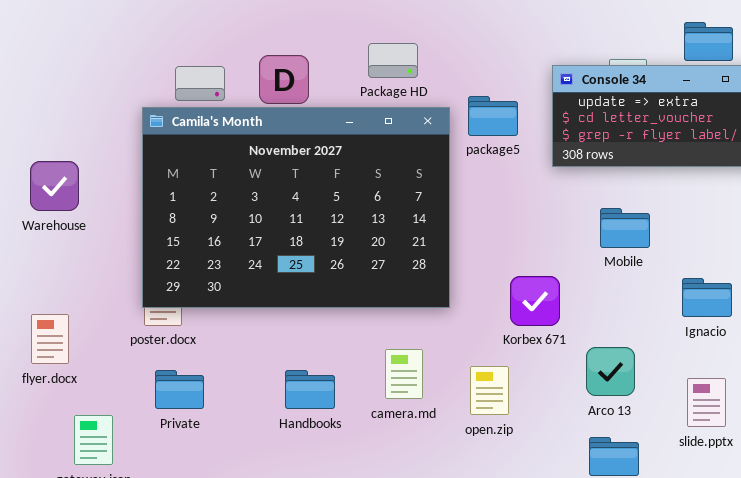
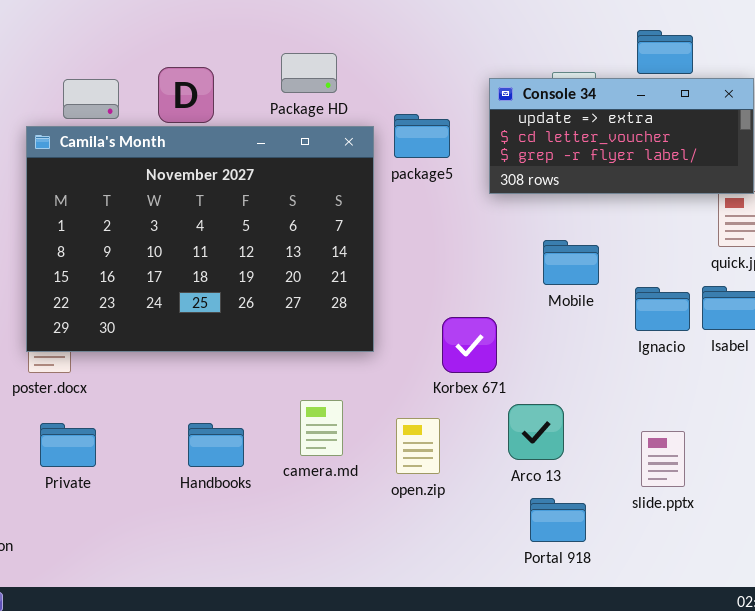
Ignacio: [682,278,732,317] -> [635,287,690,331], moved
Arco 13: [586,347,635,396] -> [508,404,564,460], moved

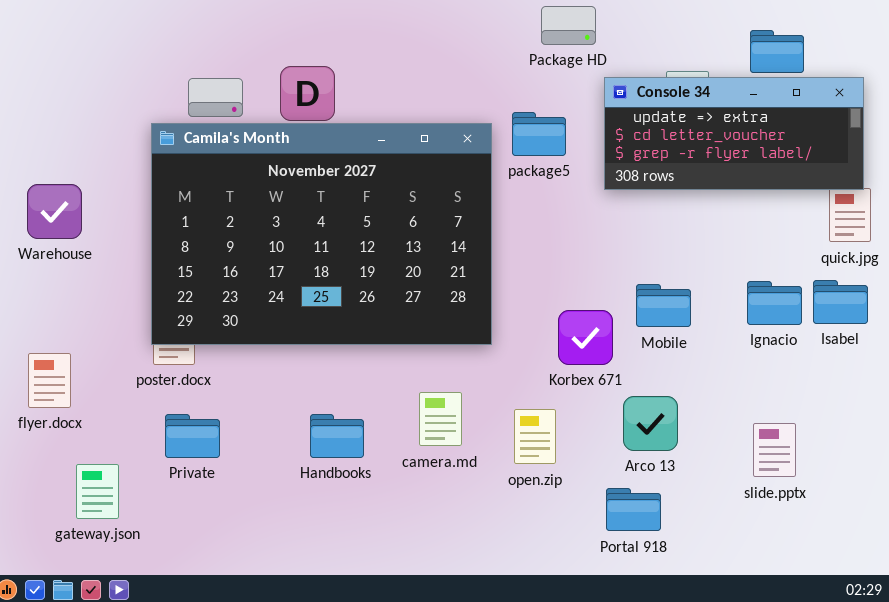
Package HD: [281,53,337,93] -> [541,6,596,45], moved
Mobile: [543,240,599,285] -> [636,284,691,327], moved
Portal 918: [530,498,586,542] -> [606,488,661,531], moved

